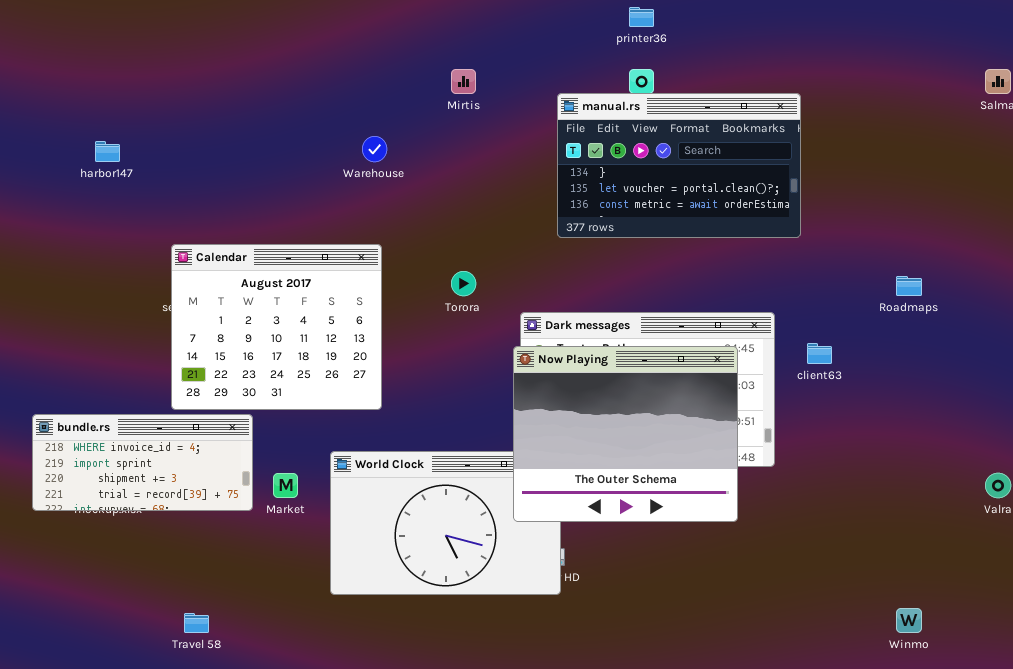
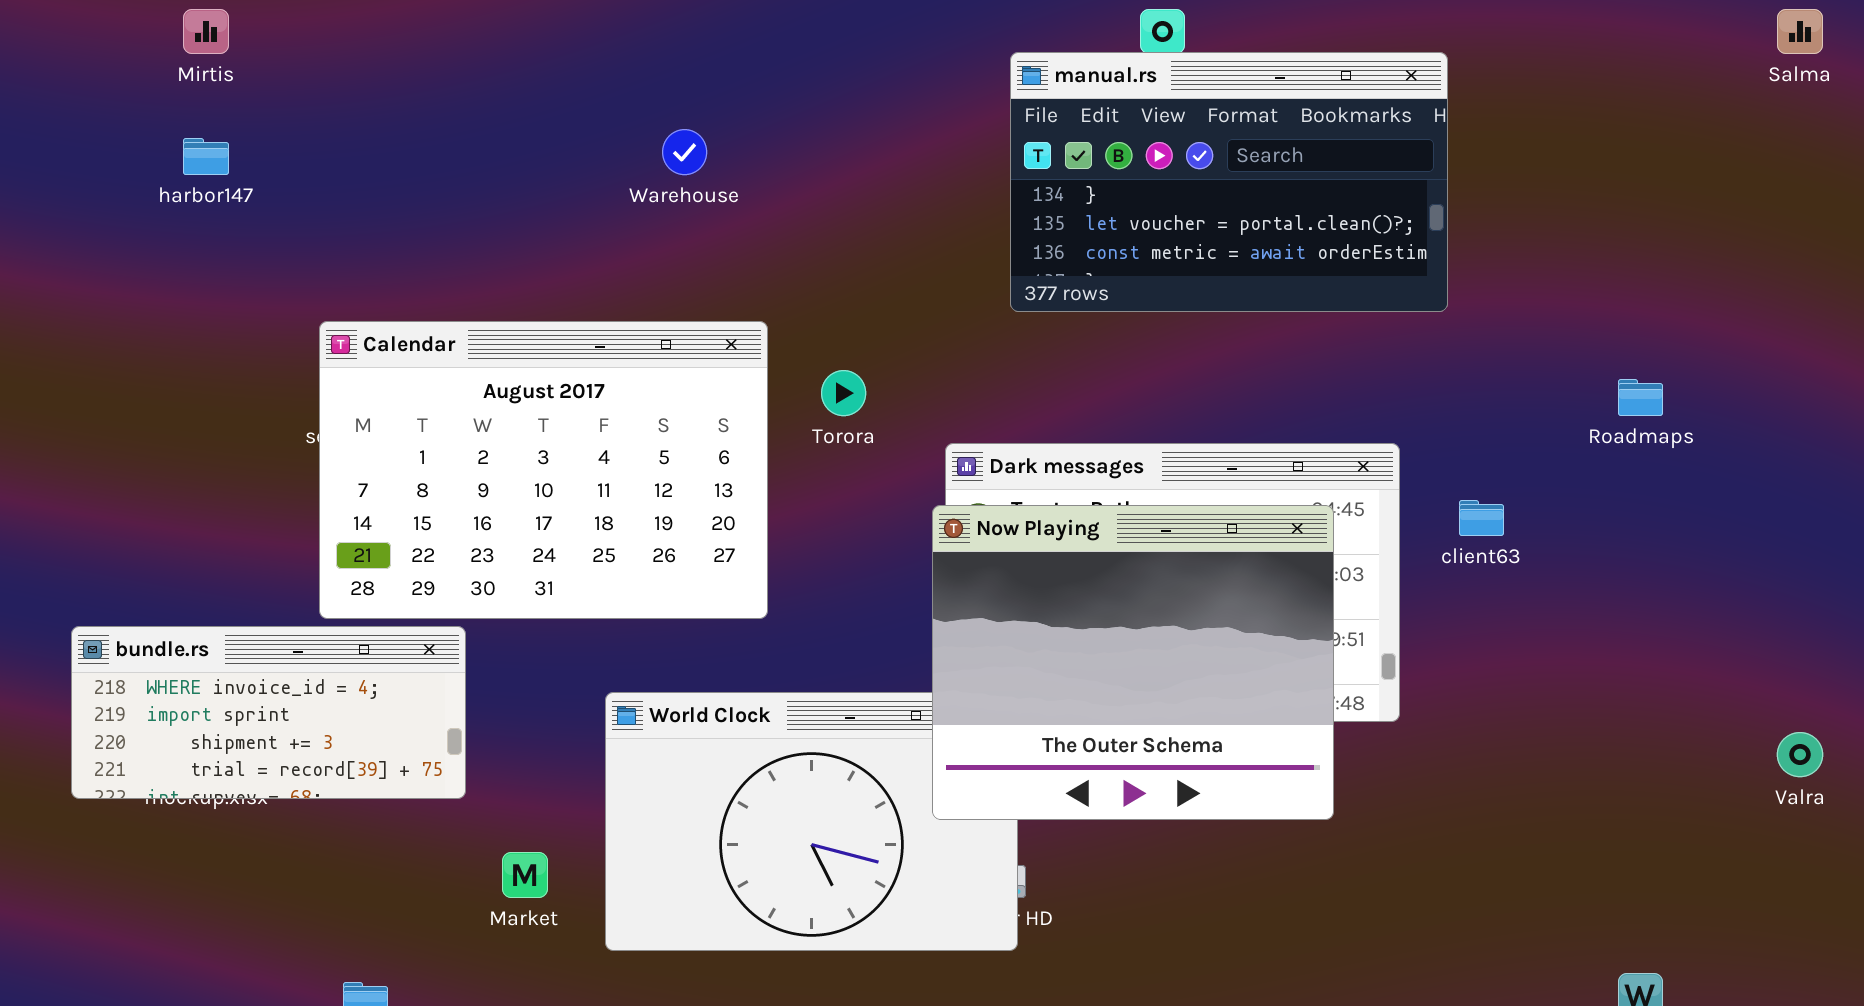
Mirtis: [451,69,476,94] -> [183,9,229,54], moved
Calendar: [171,244,382,410] -> [319,321,768,619], resized
Market: [273,473,298,498] -> [502,852,548,898], moved

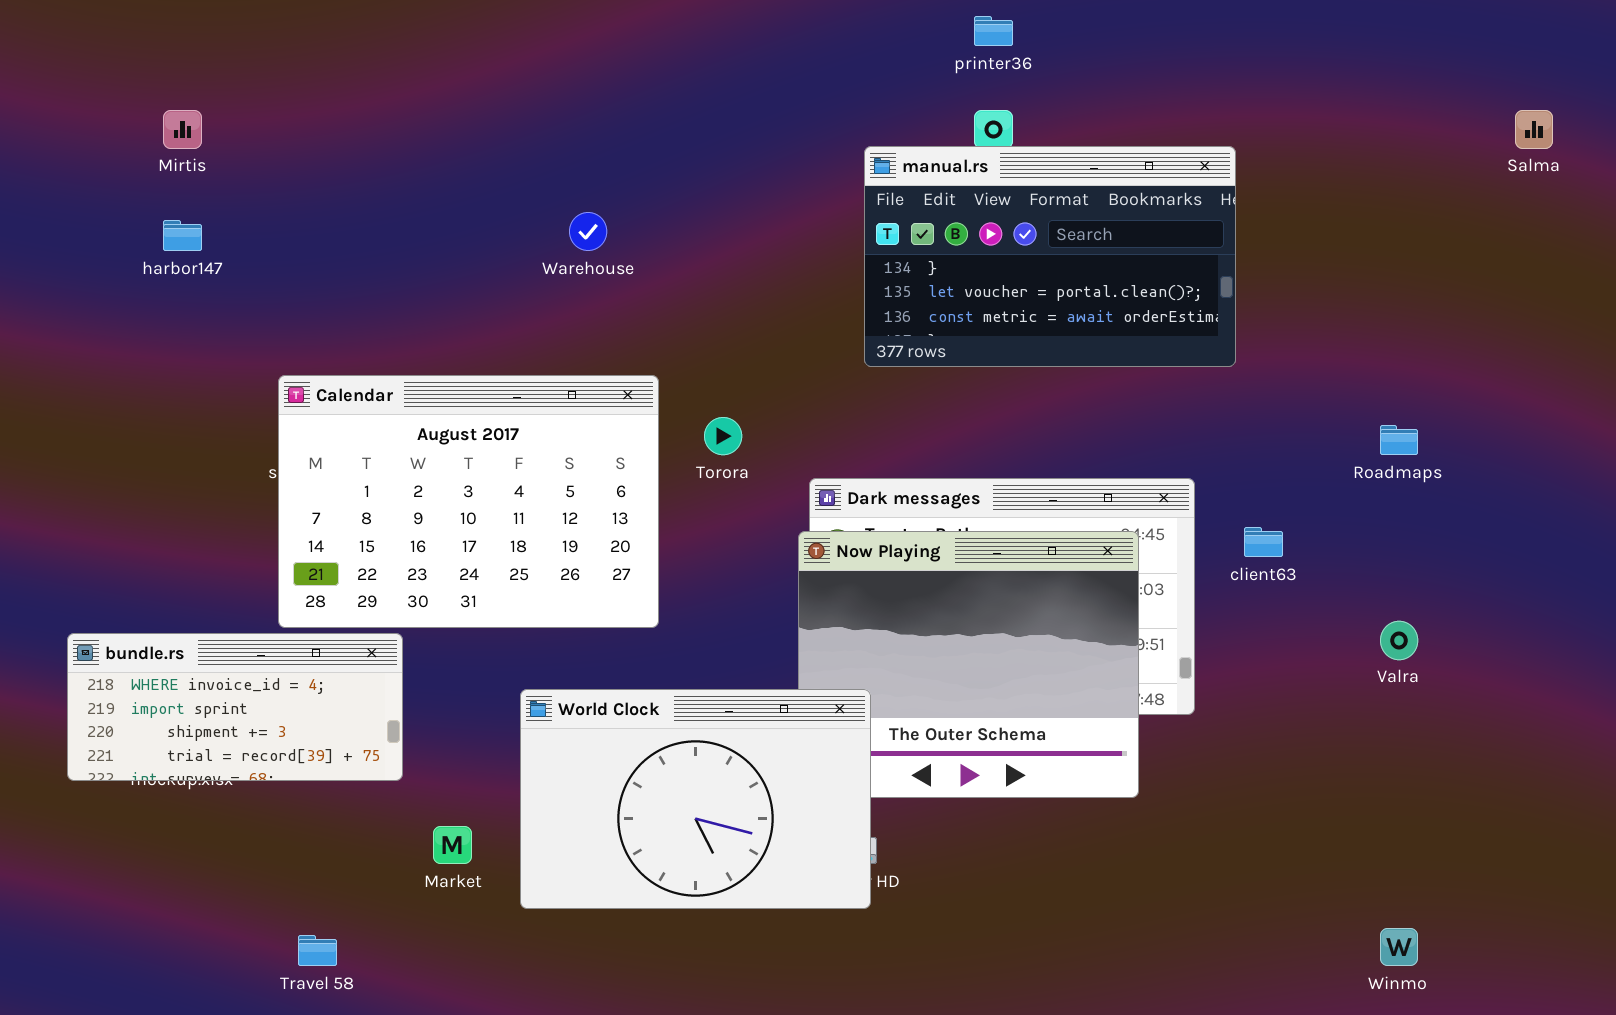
World Clock: [605,692,1018,951] -> [520,689,871,909], raised
Valra: [1777,732,1823,777] -> [1380,621,1418,660], moved

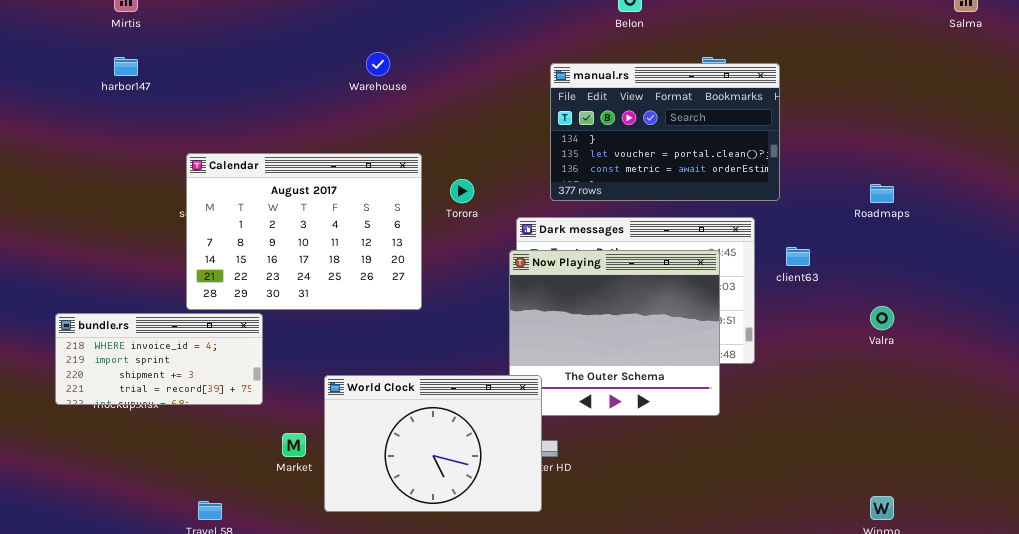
manual.rs: [864,146,1236,367] -> [550,63,780,201], moved
World Clock: [520,689,871,909] -> [324,375,542,512], moved

